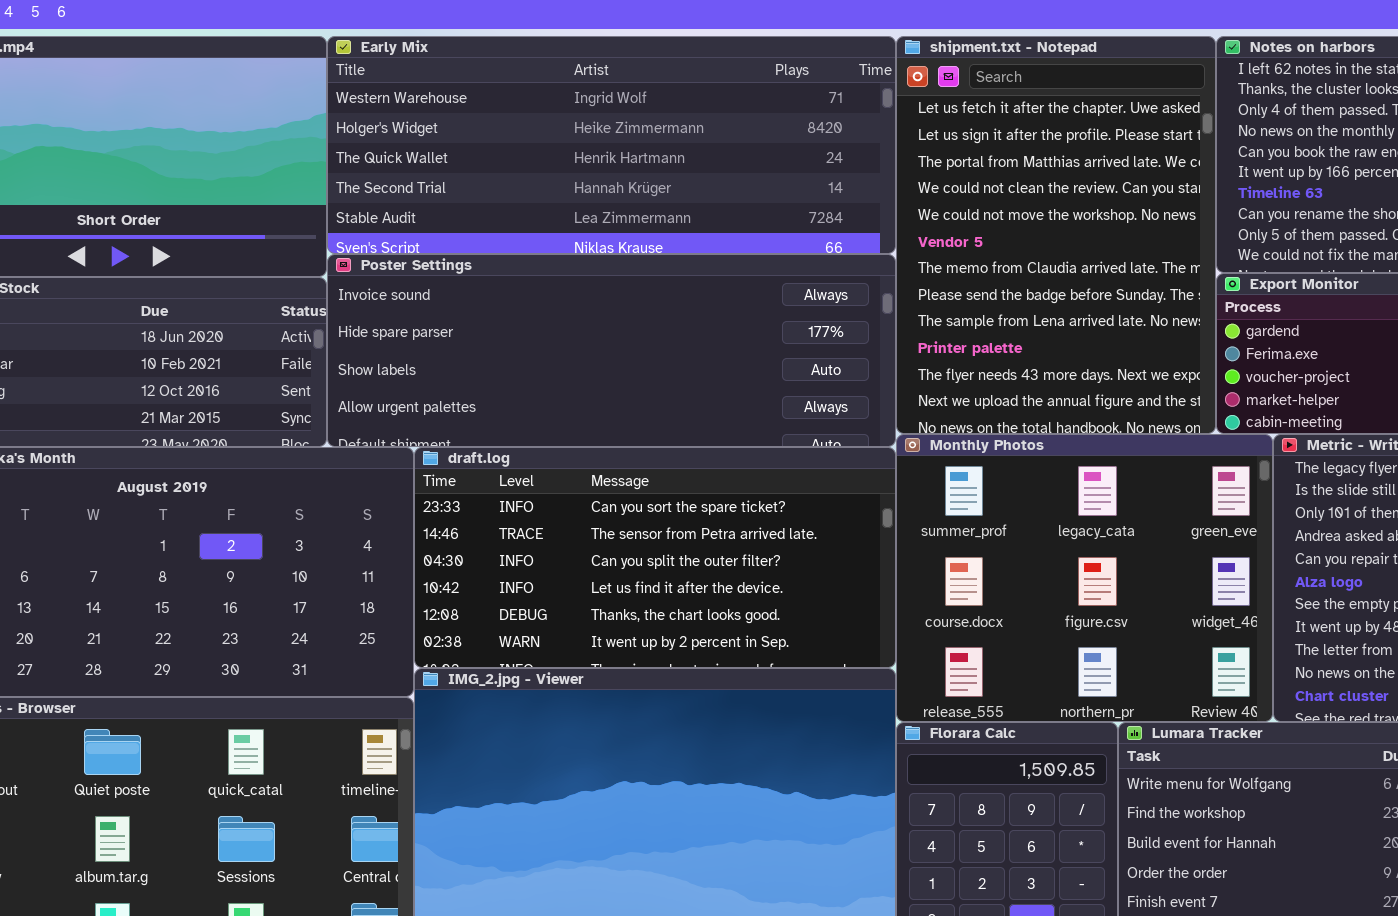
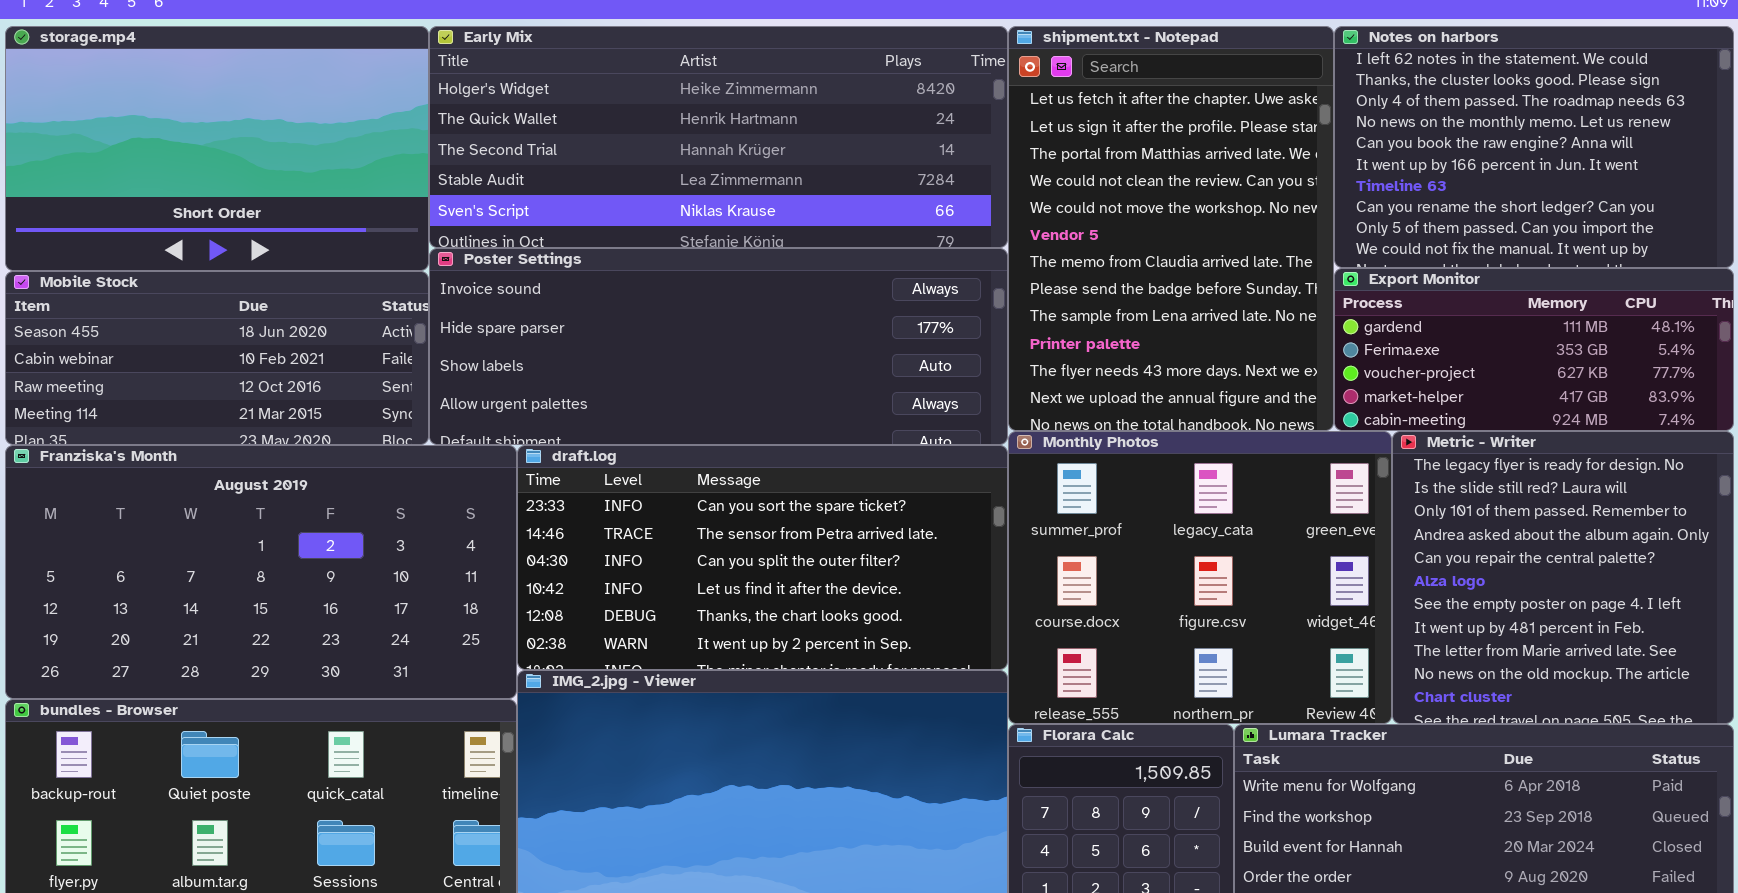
Early Mix: [327,36,896,254] -> [429,26,1008,248], scrolled down 1 row

